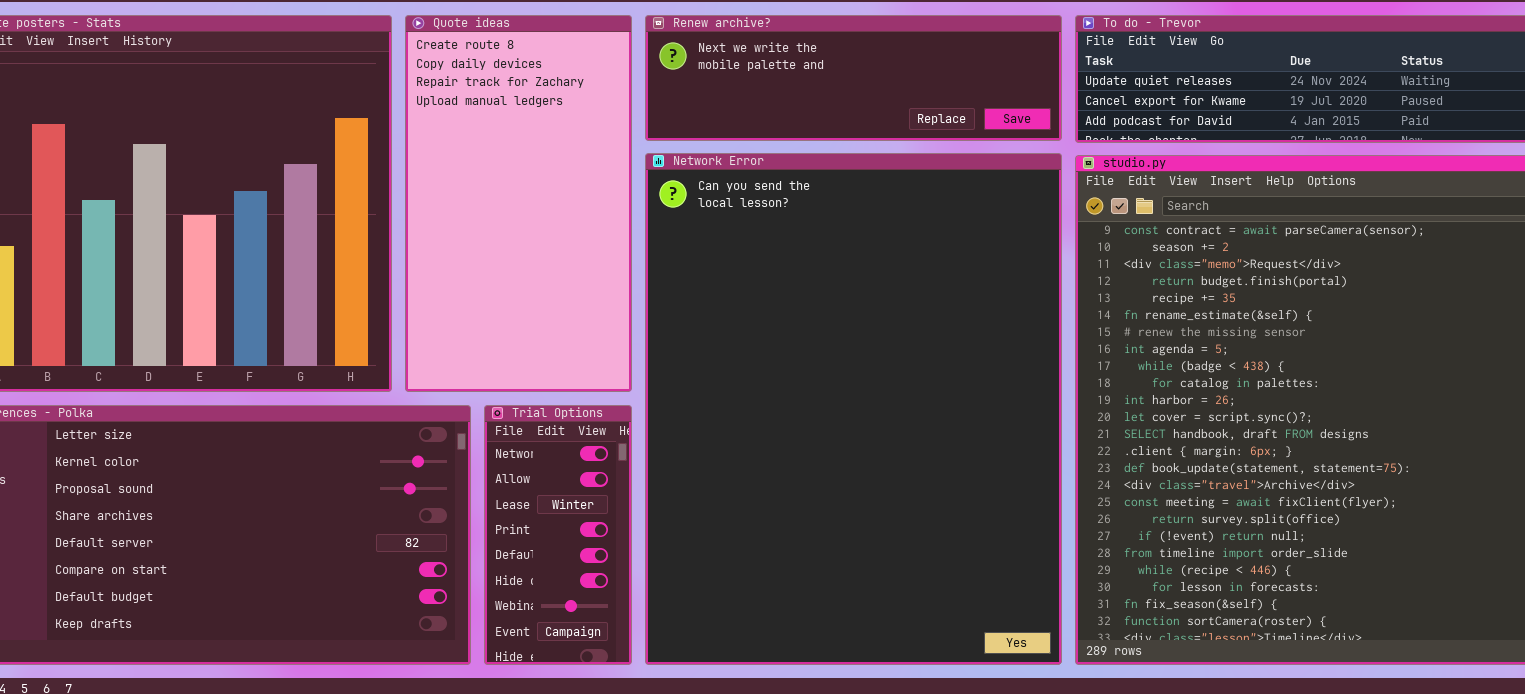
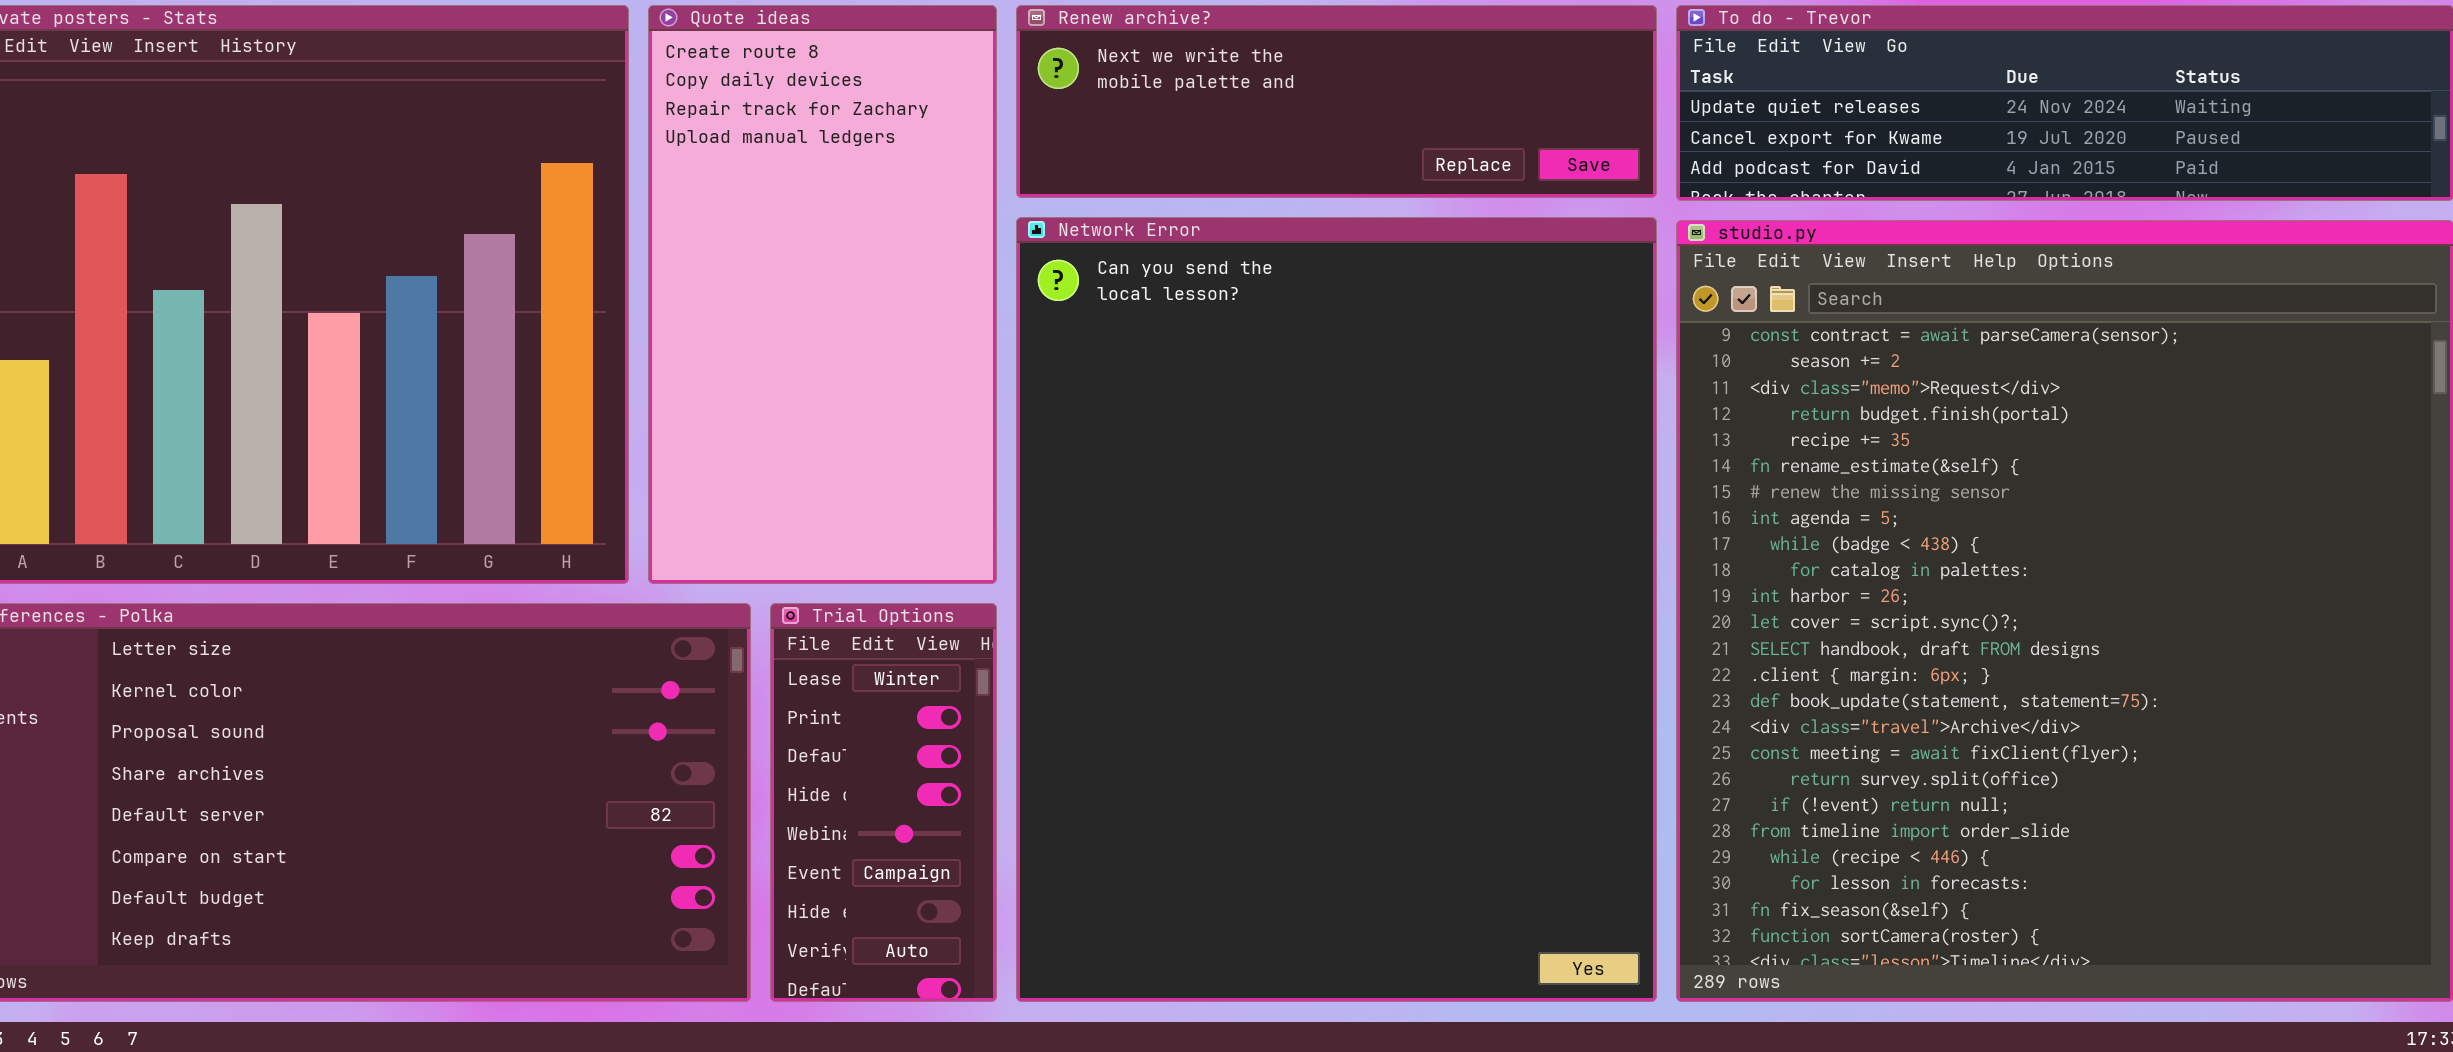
Trial Options: [484,405,632,665] -> [770,603,997,1002], scrolled down 2 rows

